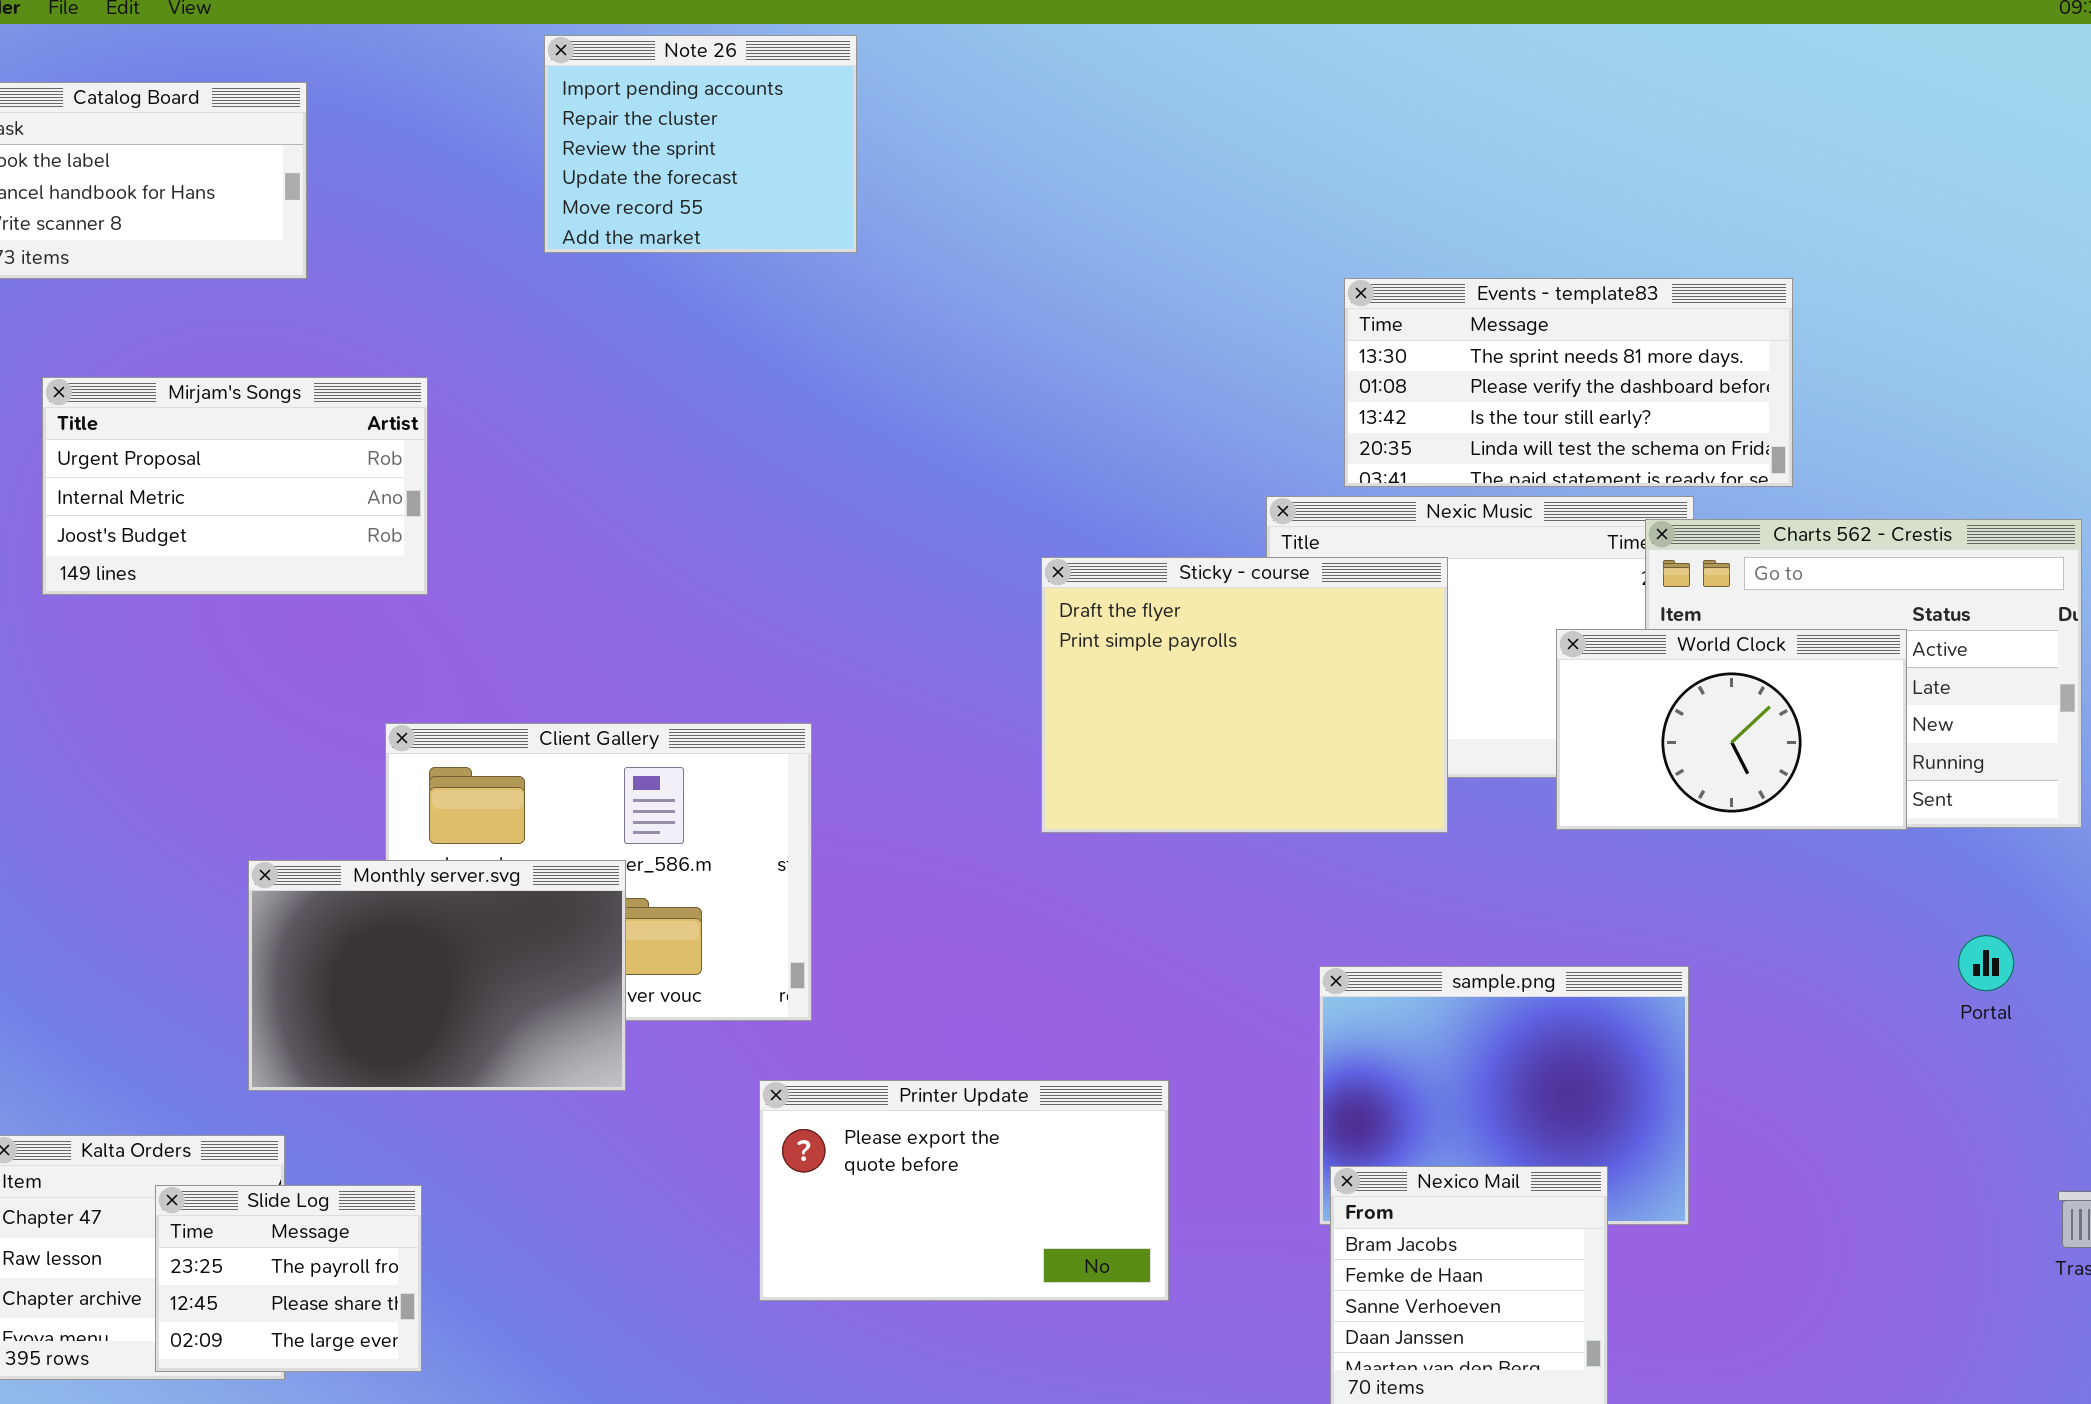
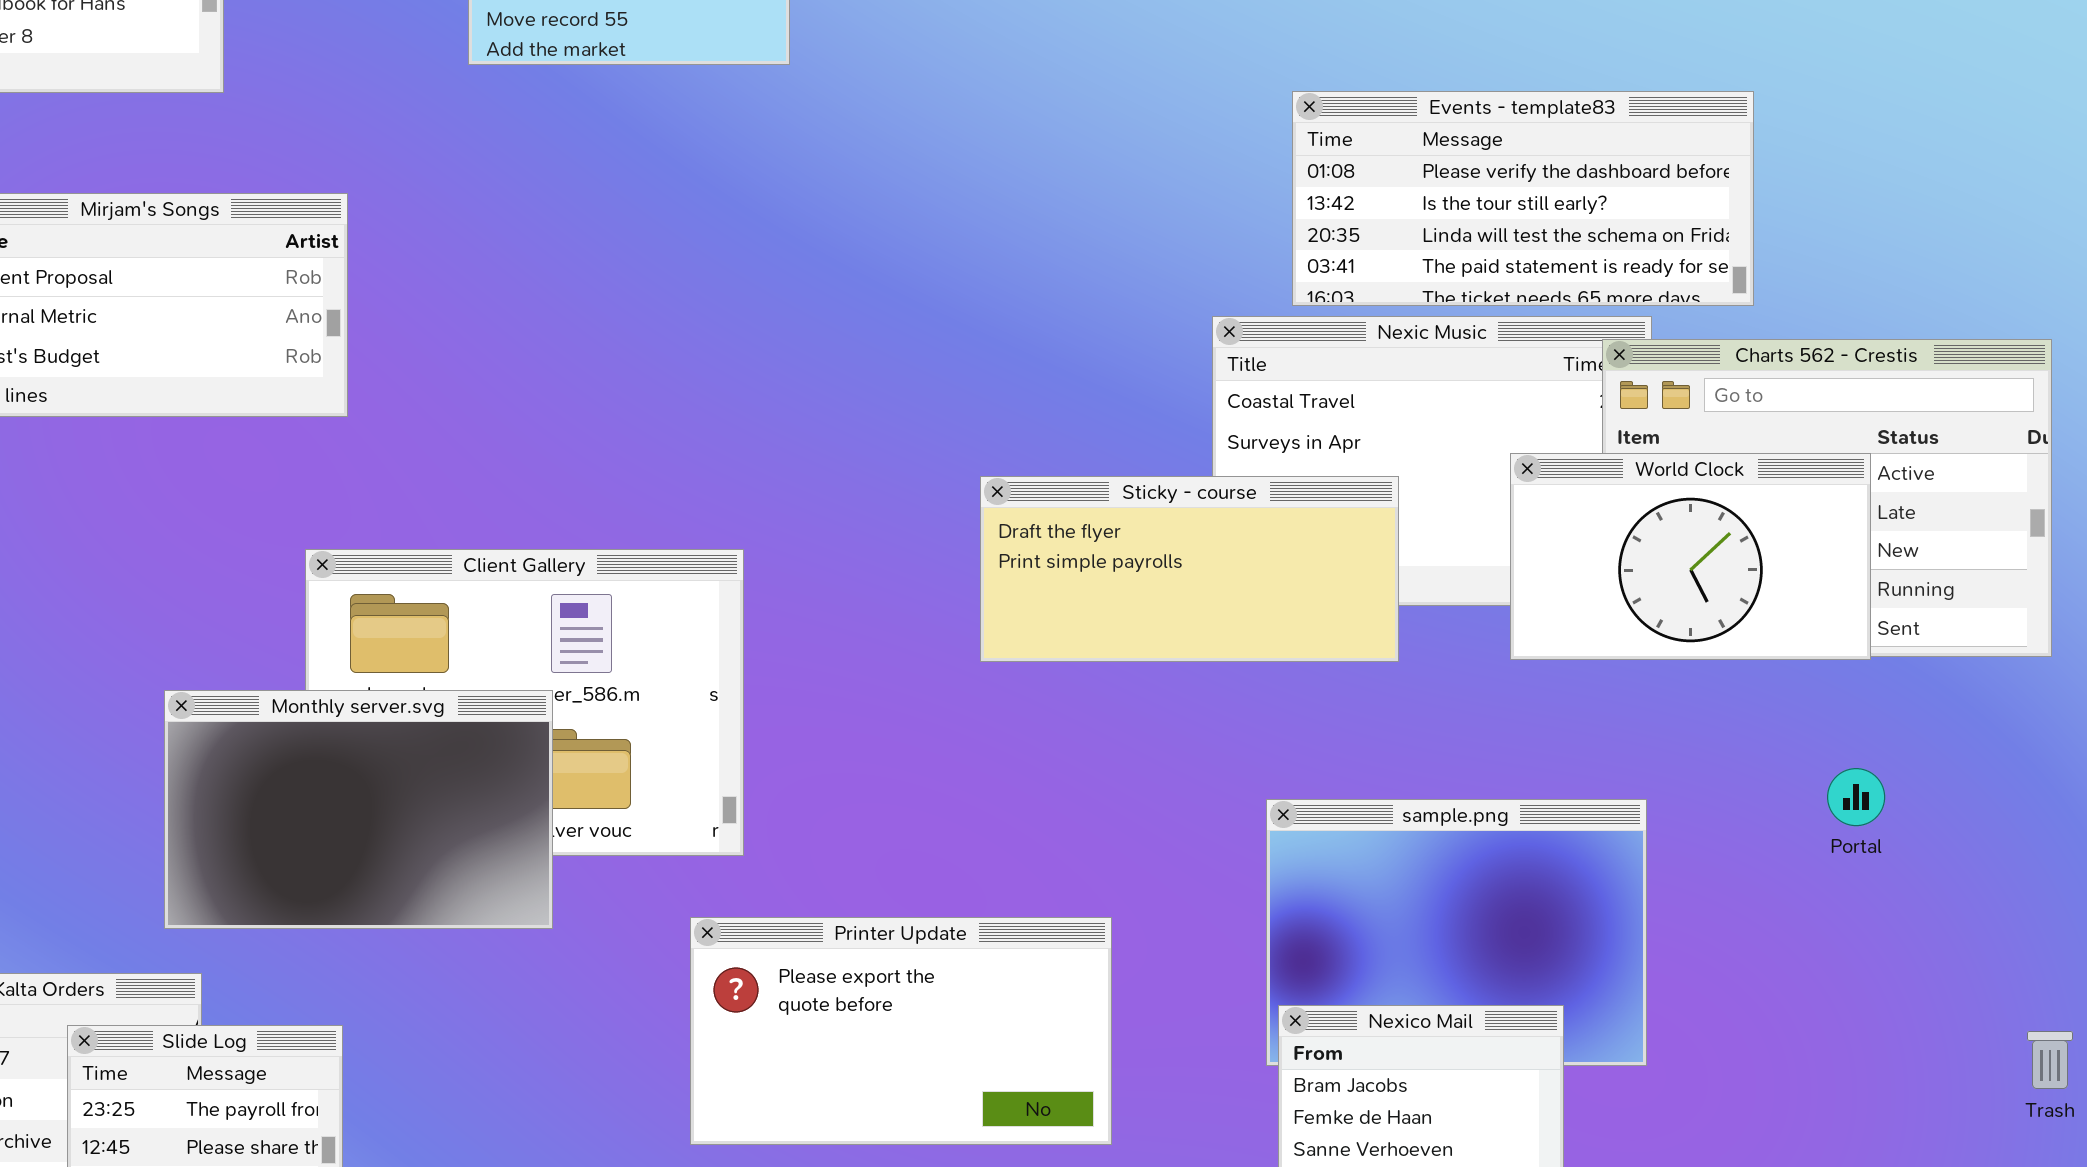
Events - template83: [1344,278,1793,487] -> [1292,91,1754,306], scrolled down 1 row
Sticky - course: [1041,557,1448,833] -> [980,476,1399,662], resized
Portal: [1958,935,2014,991] -> [1827,768,1885,826], moved

